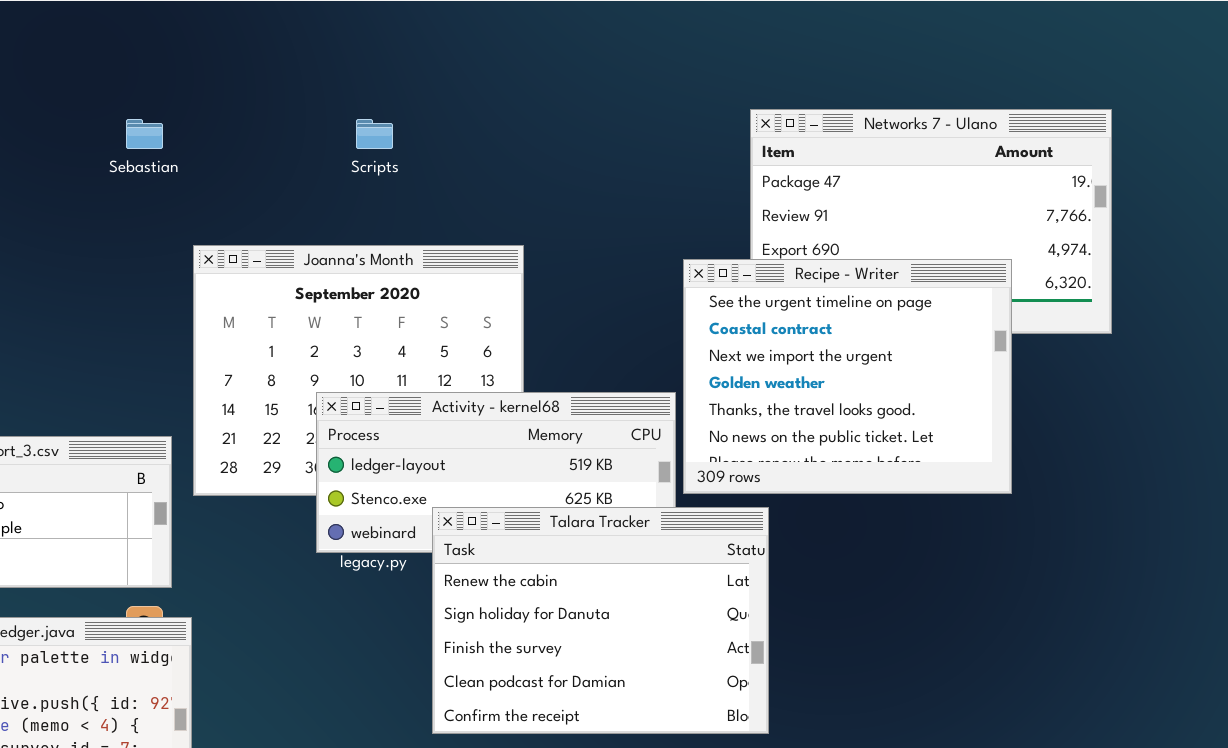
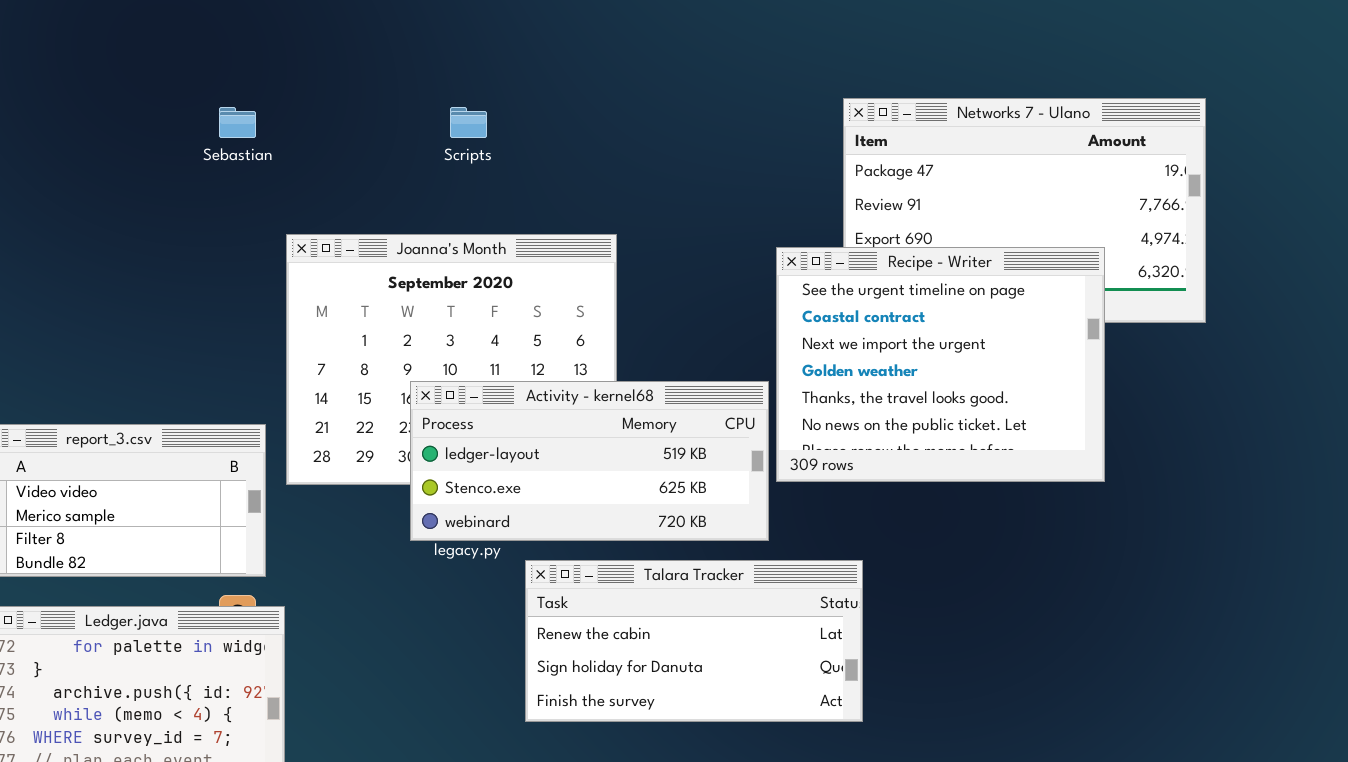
Talara Tracker: [432,507,769,734] -> [525,560,863,722], resized

